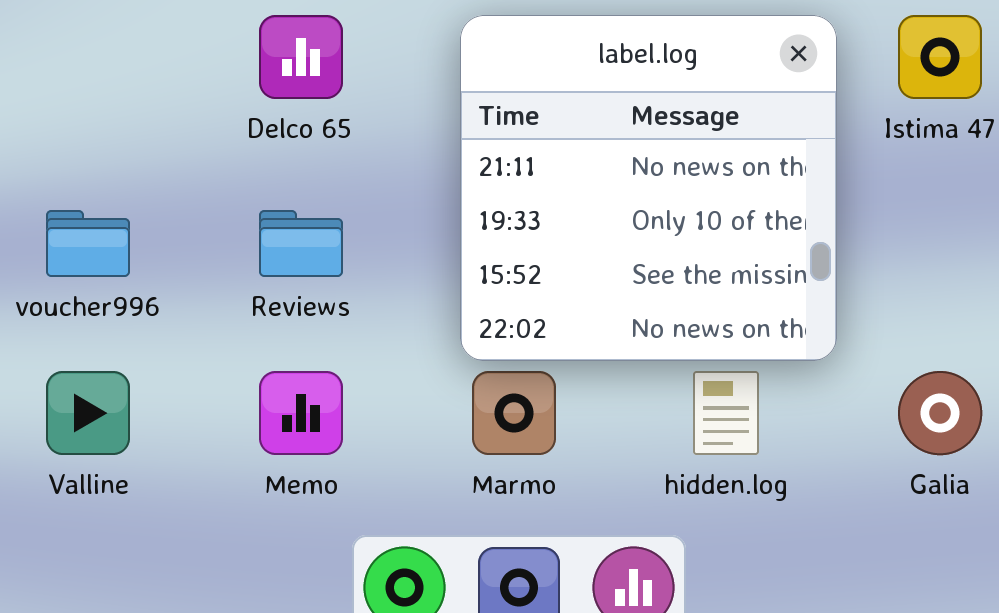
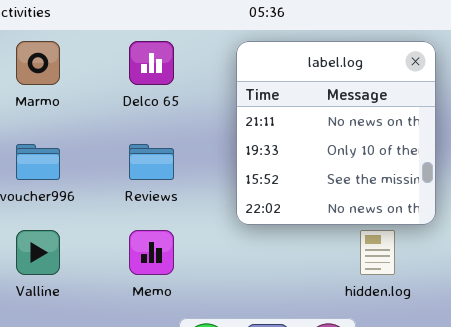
Marmo: [472,371,556,455] -> [16,41,60,85], moved

